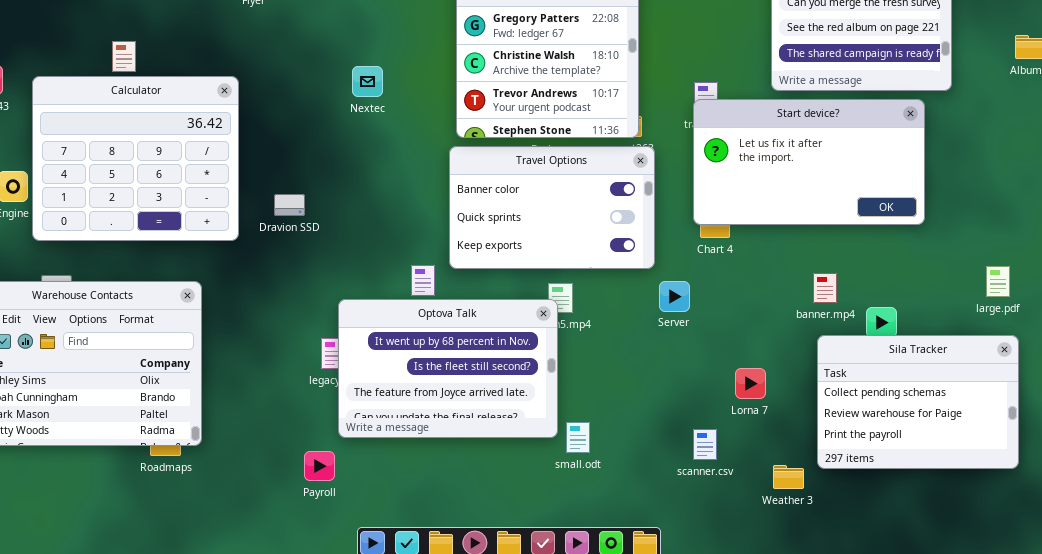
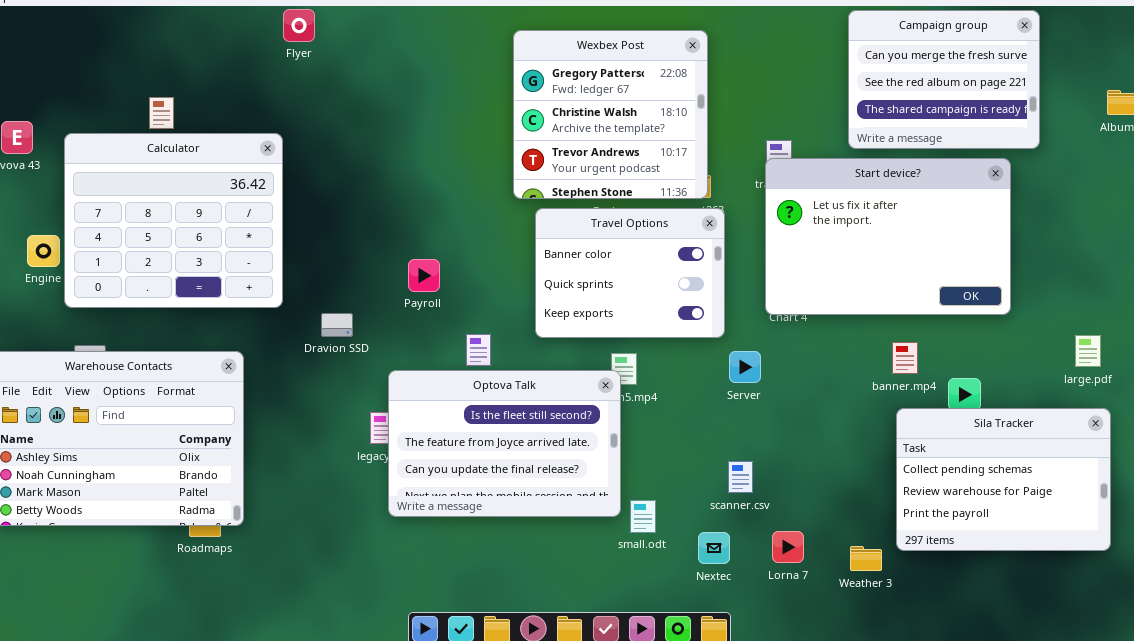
Nextec: [352,66,383,97] -> [698,532,730,564], moved
Start device?: [693,99,925,225] -> [765,158,1011,315], resized
Travel Options: [449,146,655,269] -> [535,208,725,338], resized
Dravion SSD: [274,194,305,216] -> [321,313,353,337], moved
Optova Talk: [338,299,558,438] -> [388,370,621,517], scrolled down 1 row
Lorna 7: [735,368,766,399] -> [772,531,804,563], moved
scanner.csv: [693,429,717,460] -> [728,461,753,493], moved
Payroll: [304,451,335,481] -> [408,259,440,292], moved

